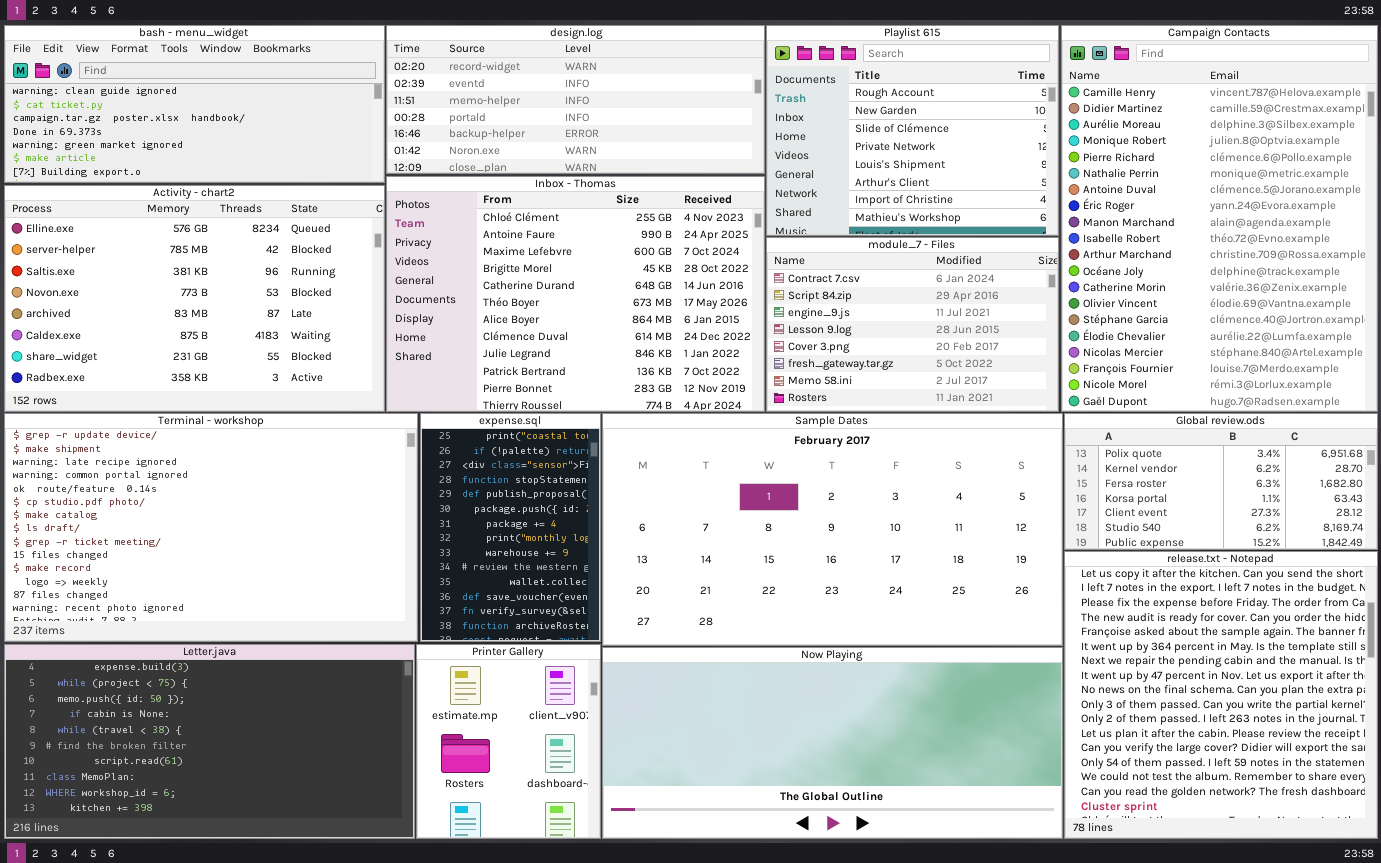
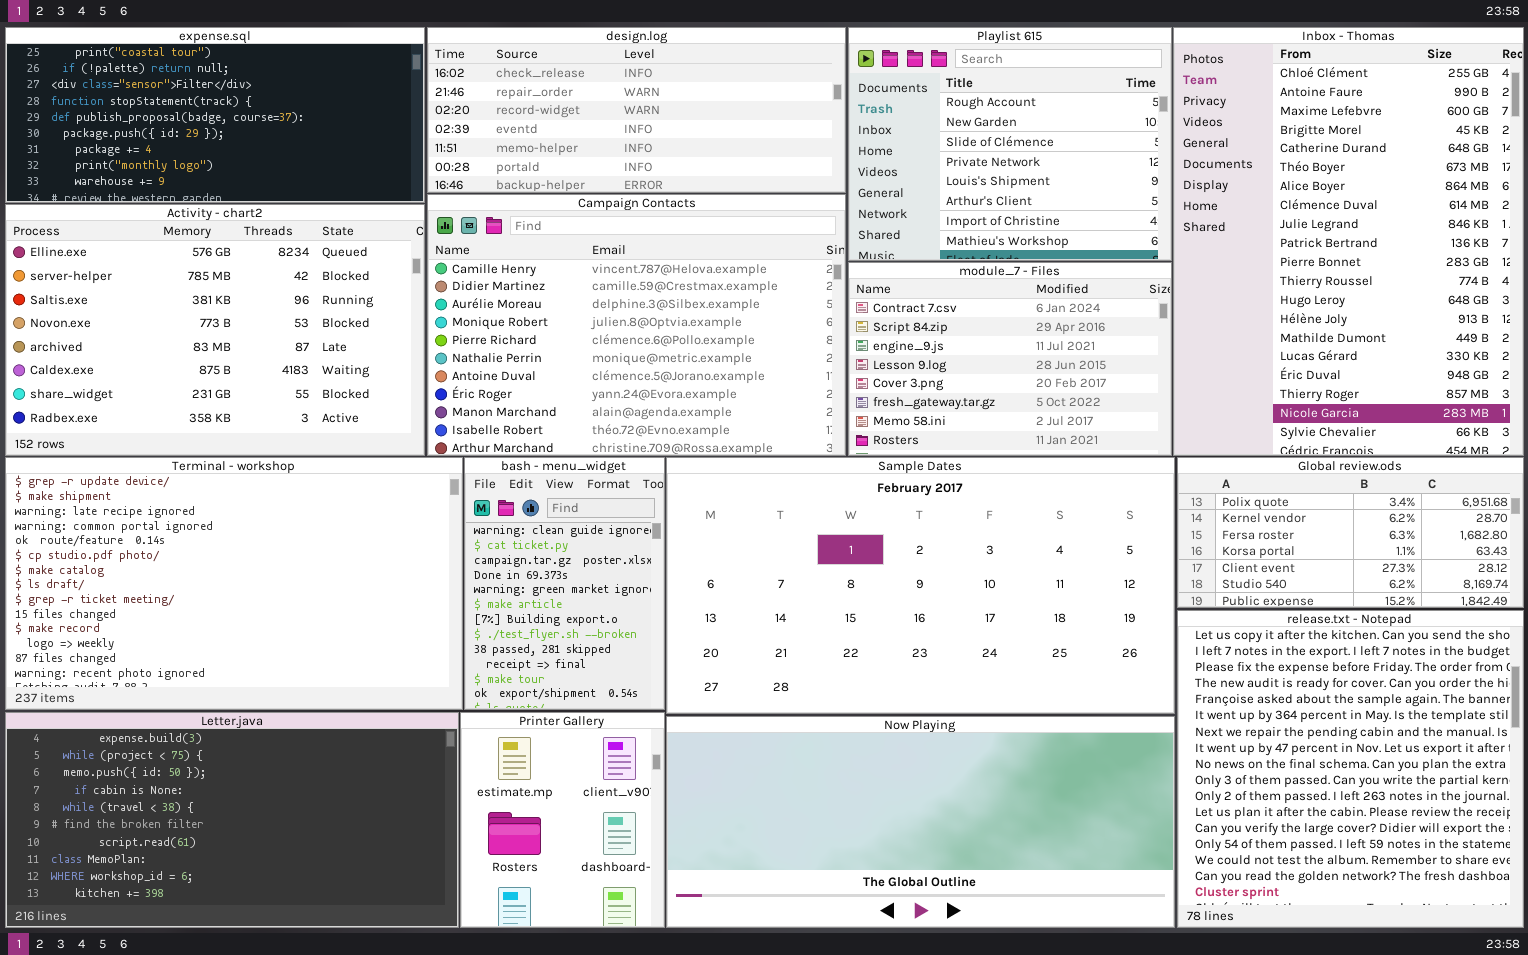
bash - menu_widget: [4,25,385,183] -> [464,457,665,710], moved, resized
design.log: [386,25,765,174] -> [427,27,846,193], scrolled up 2 rows
Campaign Contacts: [1061,25,1378,412] -> [427,194,846,456], moved, resized
Inbox - Thomas: [386,176,765,412] -> [1173,27,1524,456], moved, resized
expense.sql: [420,413,601,642] -> [5,27,425,203], moved, resized

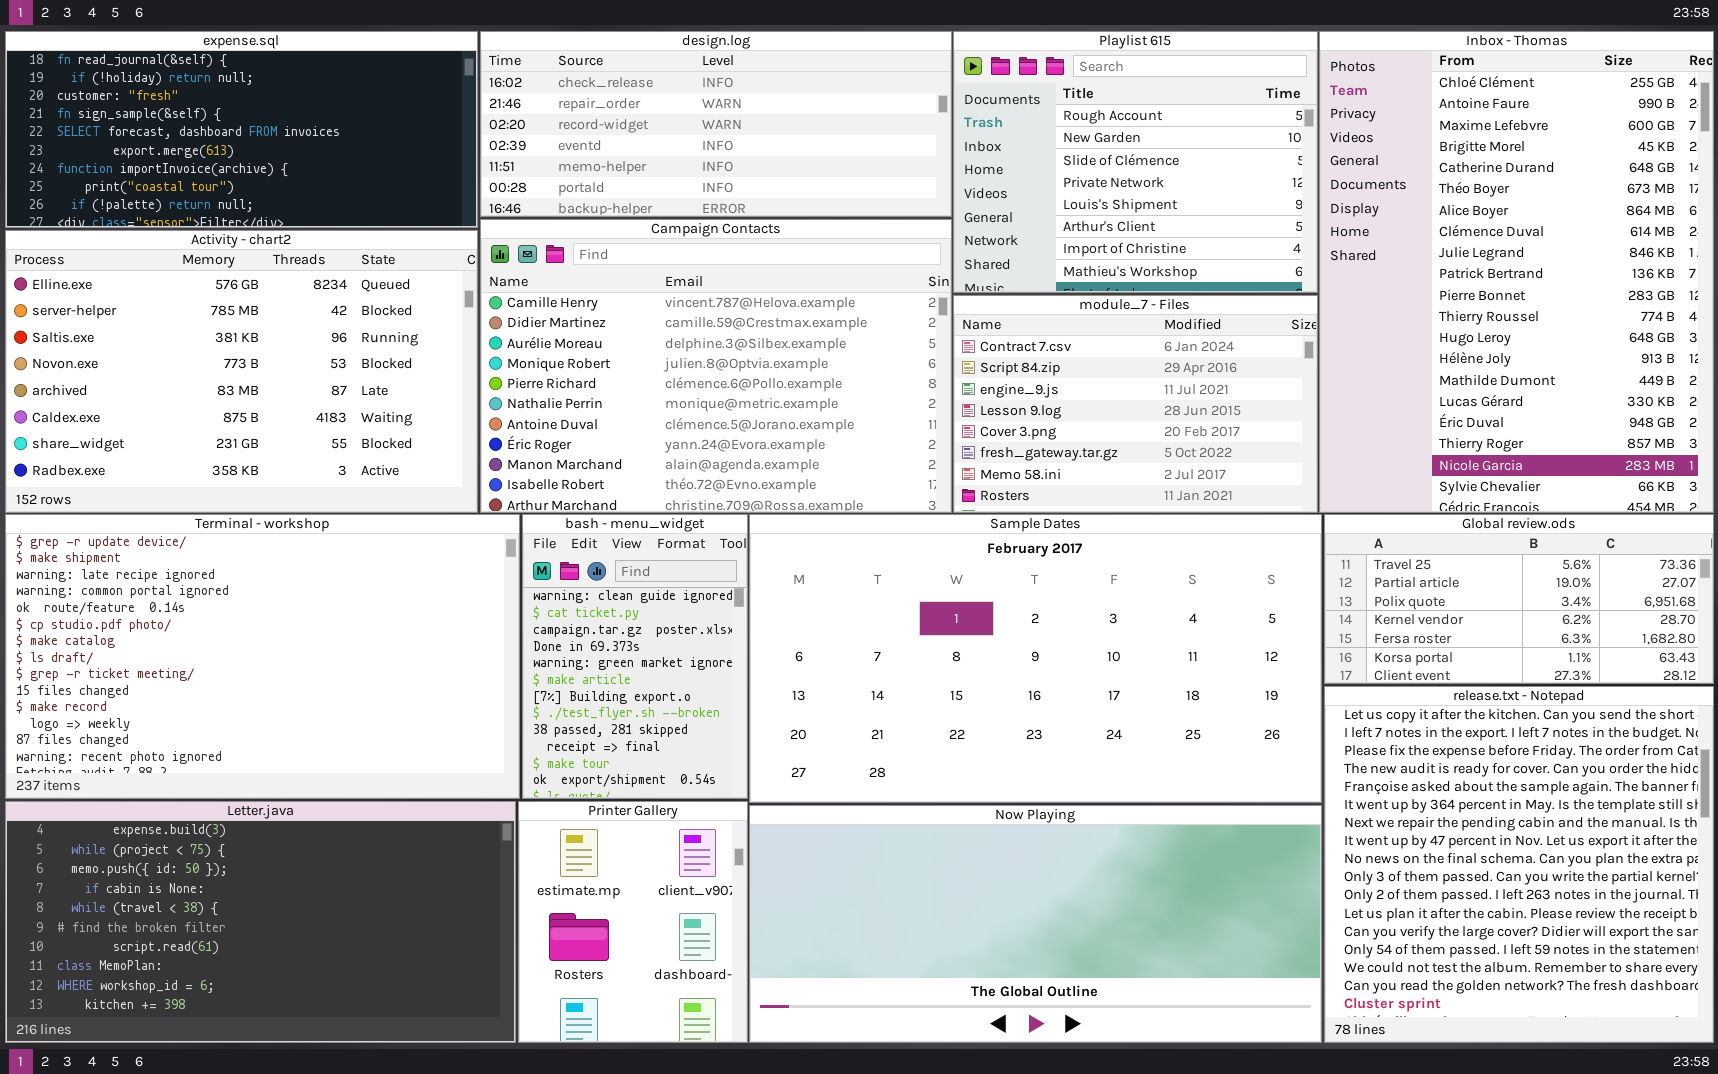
expense.sql: [5,27,425,203] -> [5,31,478,228], scrolled up 7 rows
Global review.ods: [1177,457,1524,608] -> [1324,514,1714,684], scrolled up 2 rows

